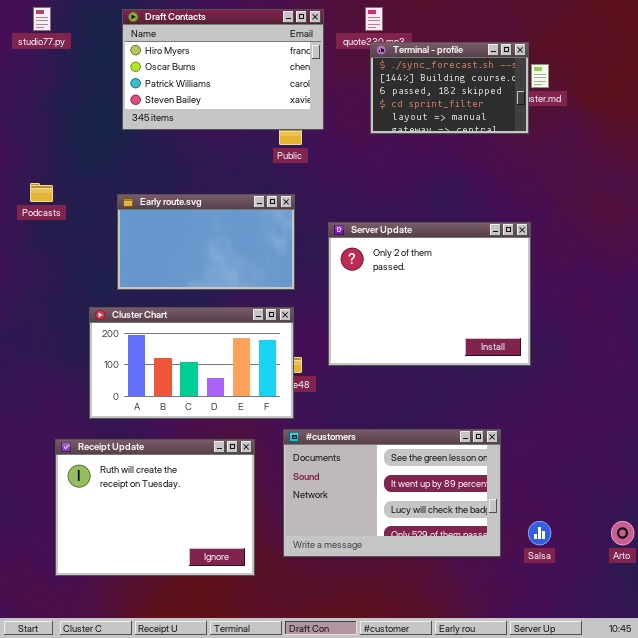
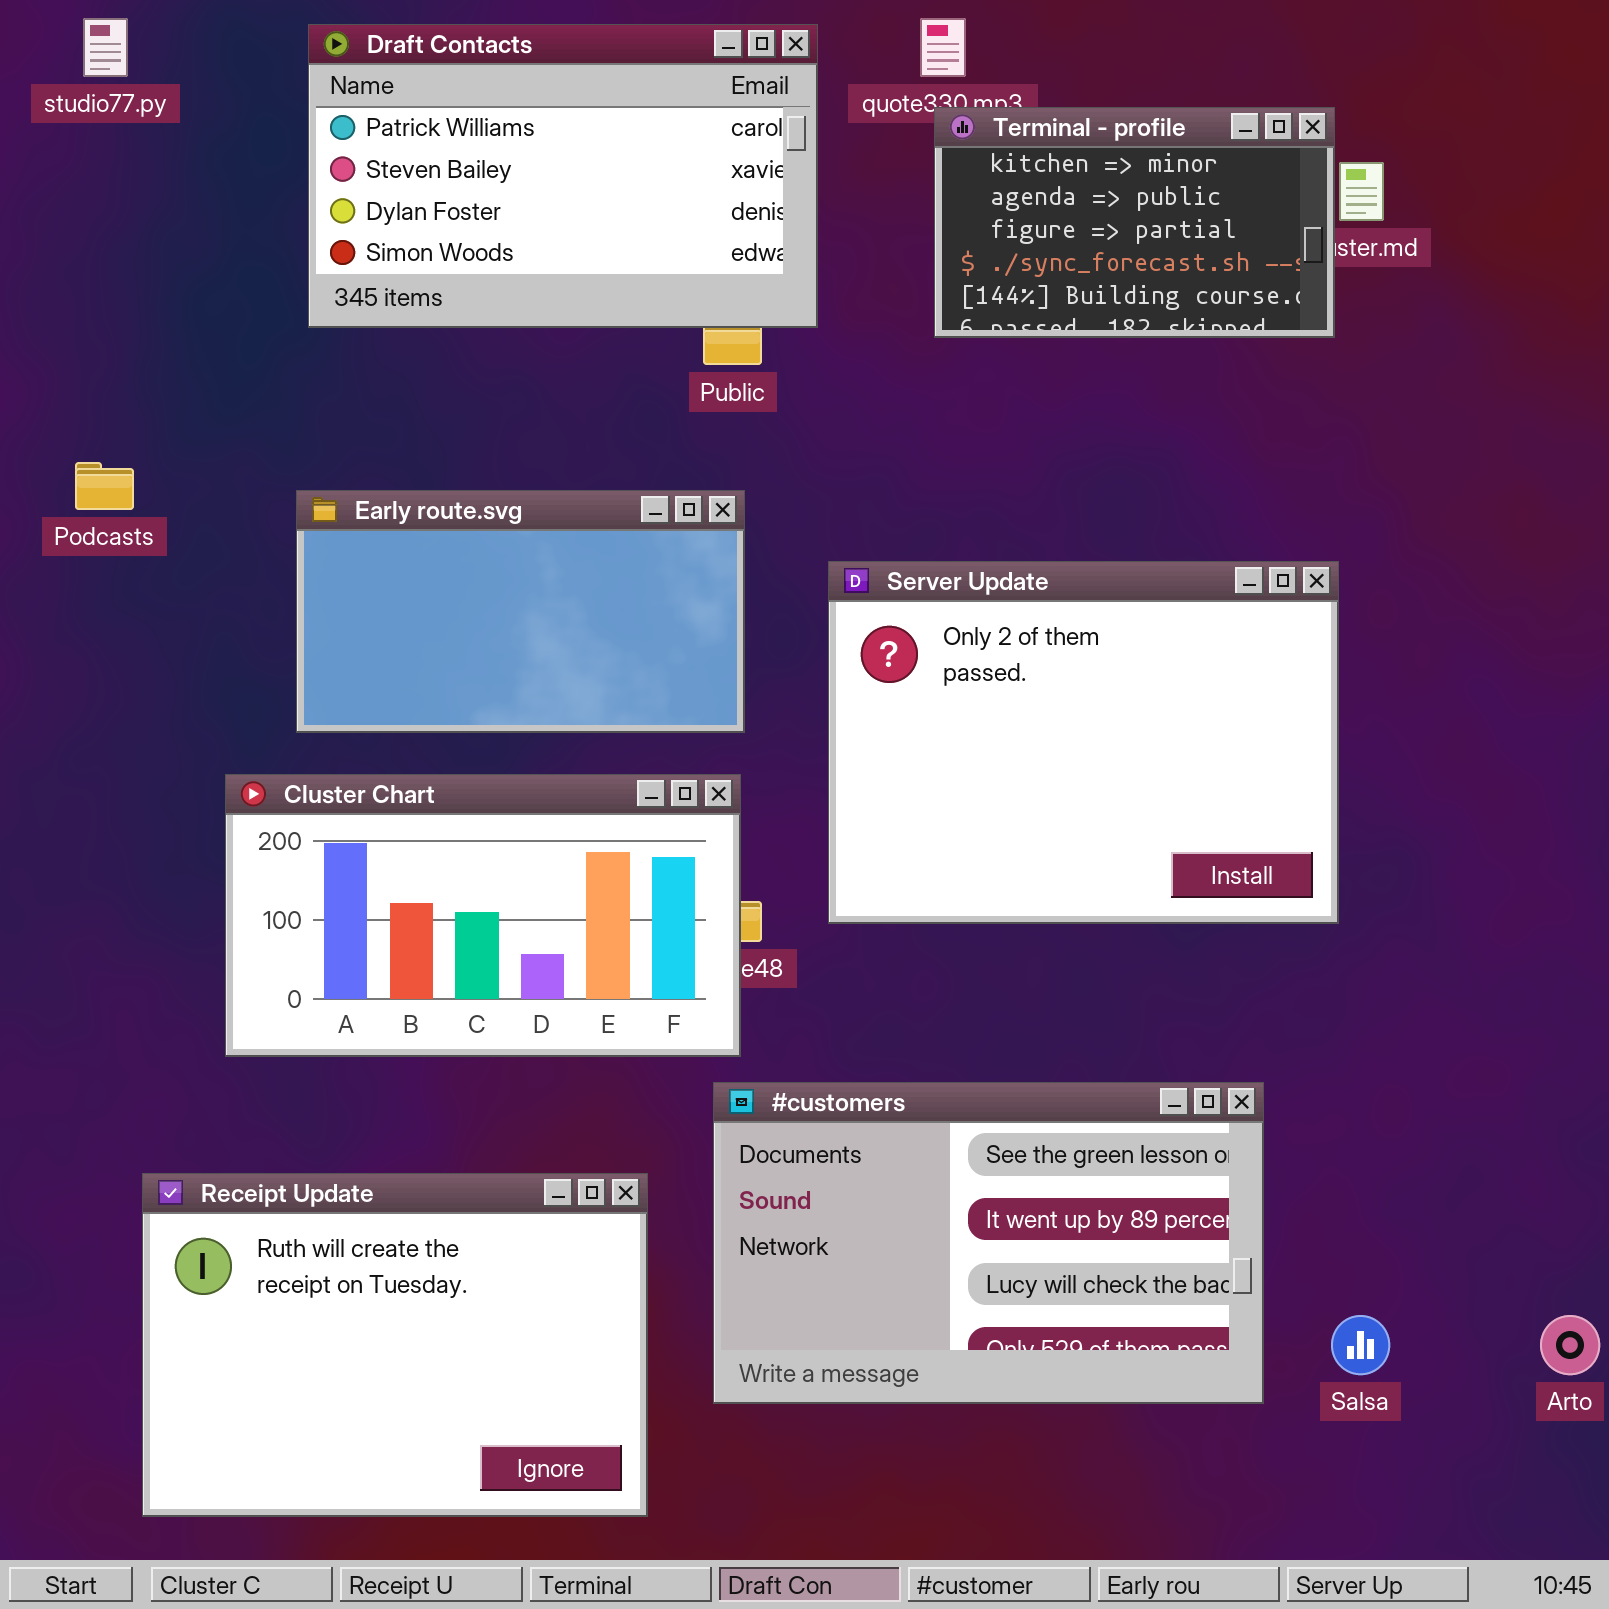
Draft Contacts: [122,9,324,130] -> [308,24,818,328], scrolled down 2 rows
Terminal - profile: [370,42,529,134] -> [934,107,1335,338], scrolled up 3 rows
Receipt Update: [55,439,255,576] -> [142,1173,648,1517], moved

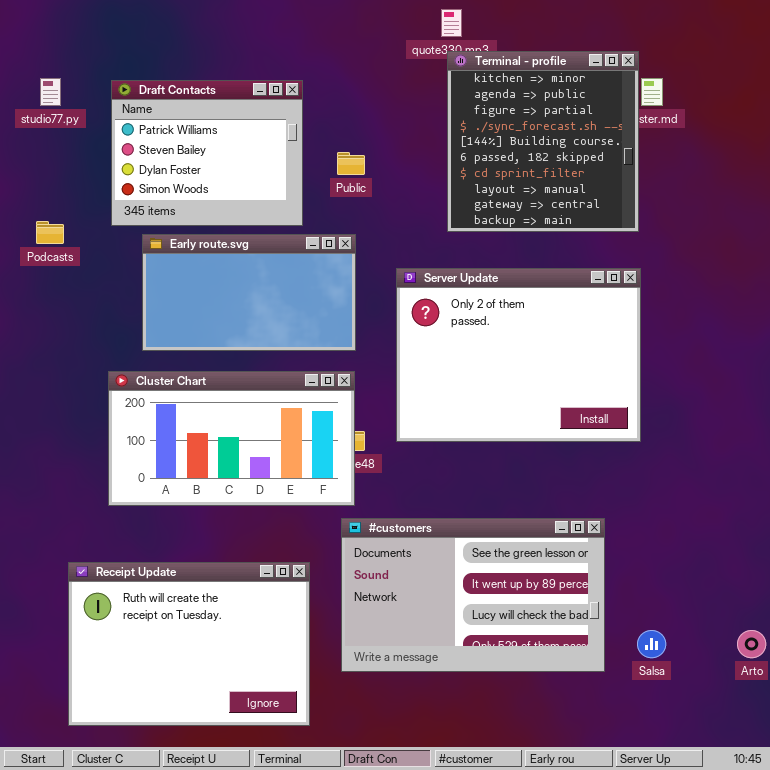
studio77.py: [83,18,128,77] -> [40,78,61,106], moved
Draft Contacts: [308,24,818,328] -> [111,80,303,226], moved, resized
Terminal - profile: [934,107,1335,338] -> [447,51,639,232], resized

